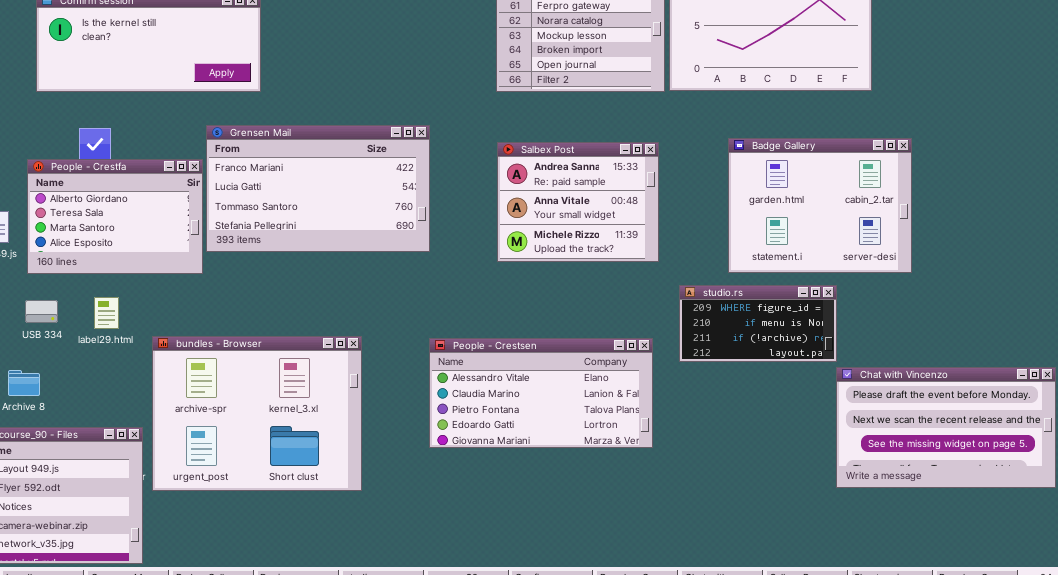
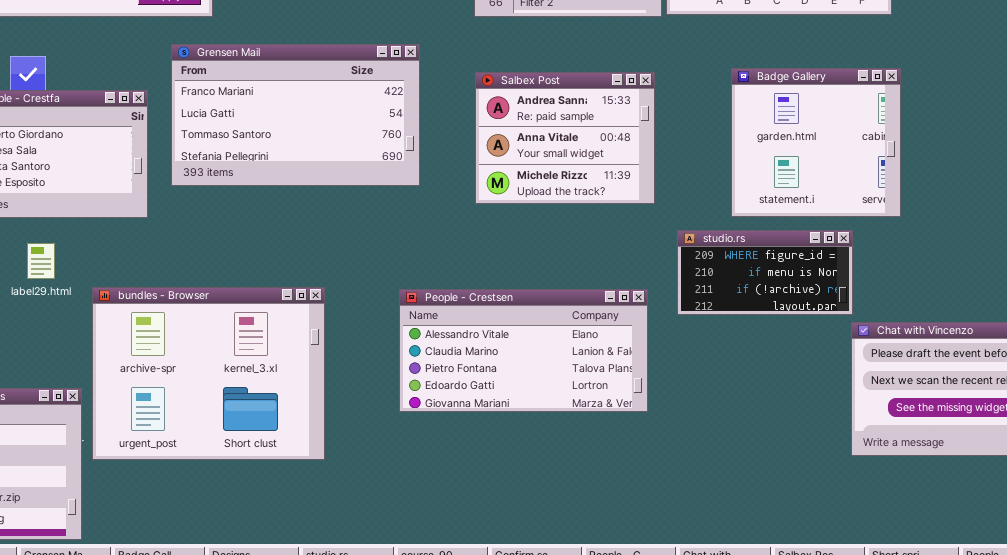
Grensen Mail: [206,125,430,252] -> [171,44,420,186], moved
Badge Gallery: [728,138,912,273] -> [731,68,901,217], resized

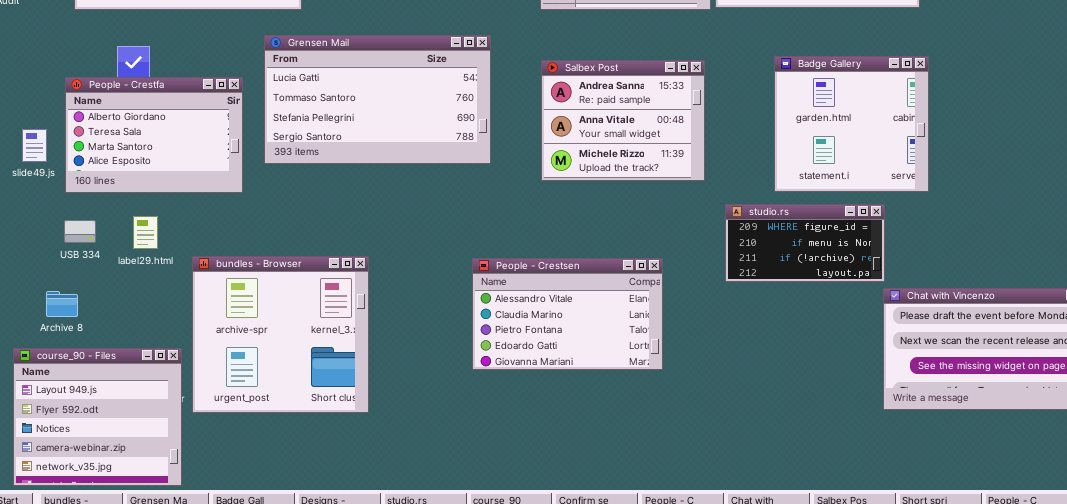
Grensen Mail: [171,44,420,186] -> [264,35,491,164], scrolled down 1 row
bundles - Browser: [92,287,325,460] -> [192,256,369,413], resized
People - Crestsen: [399,289,648,412] -> [472,258,663,370], resized

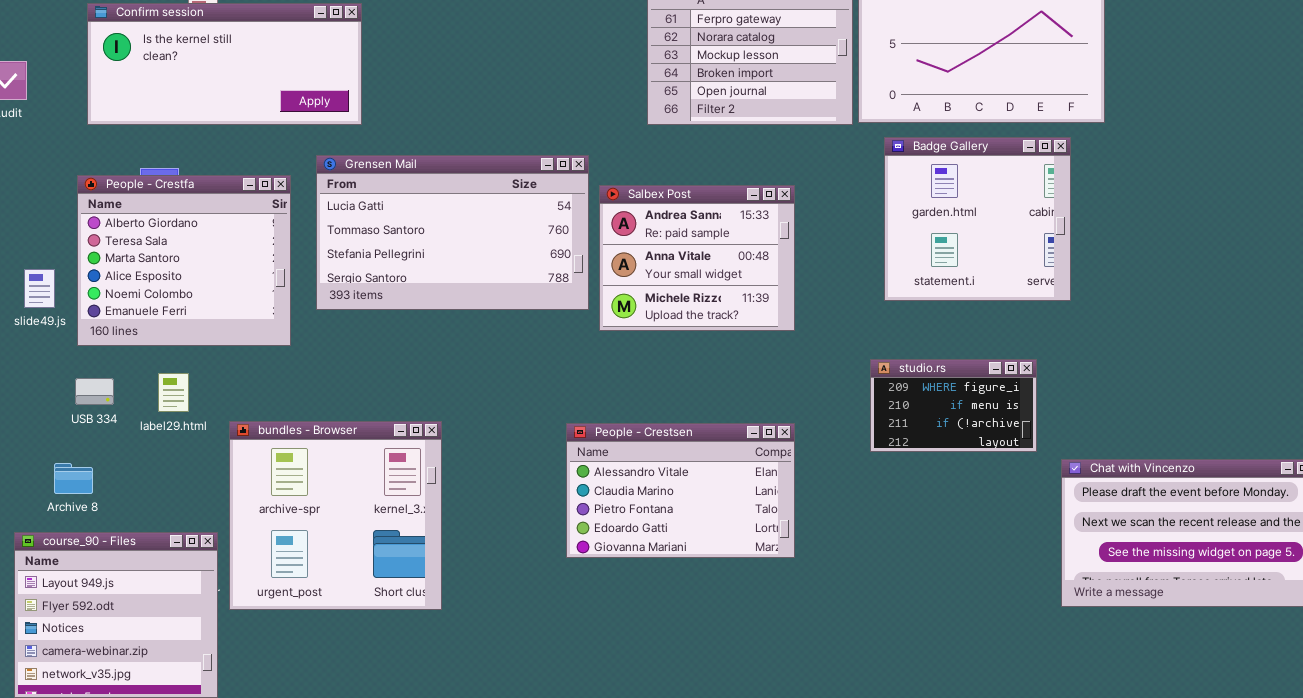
Badge Gallery: [774,56,929,192] -> [884,137,1071,301], moved
Salbex Post: [541,60,705,181] -> [599,185,795,331], moved
People - Crestfa: [65,77,243,193] -> [77,175,291,346], resized
studio.rs: [725,204,885,282] -> [870,359,1037,452], resized

